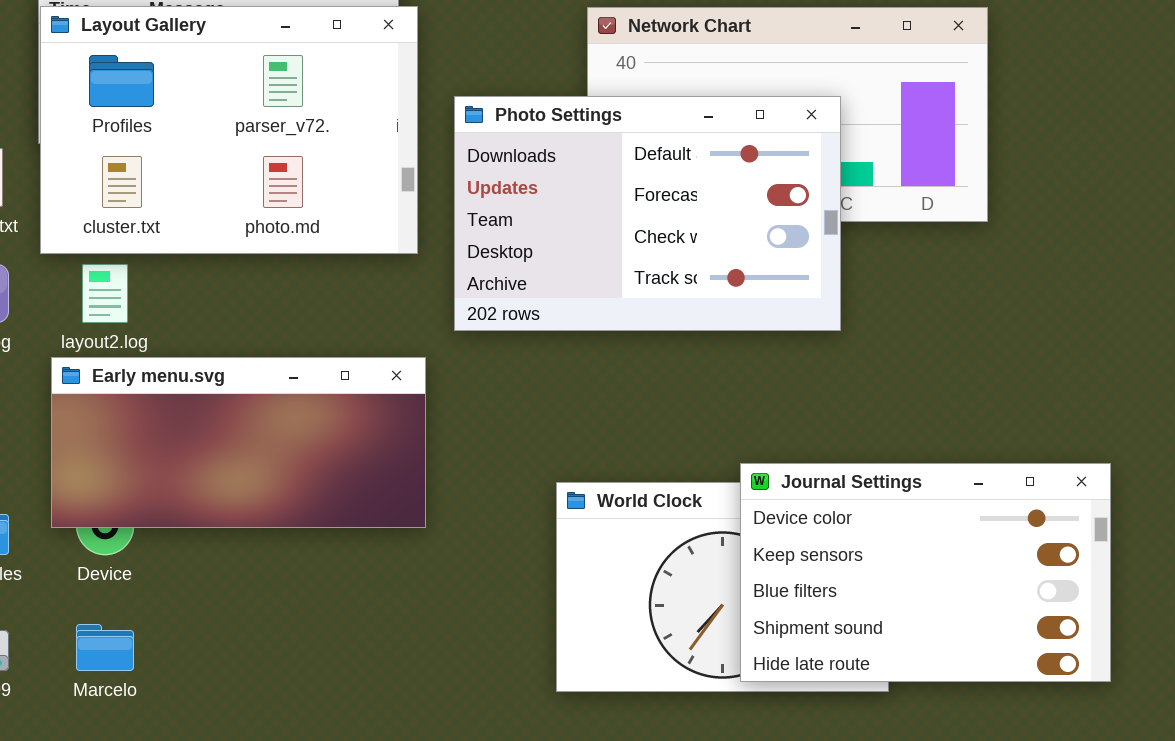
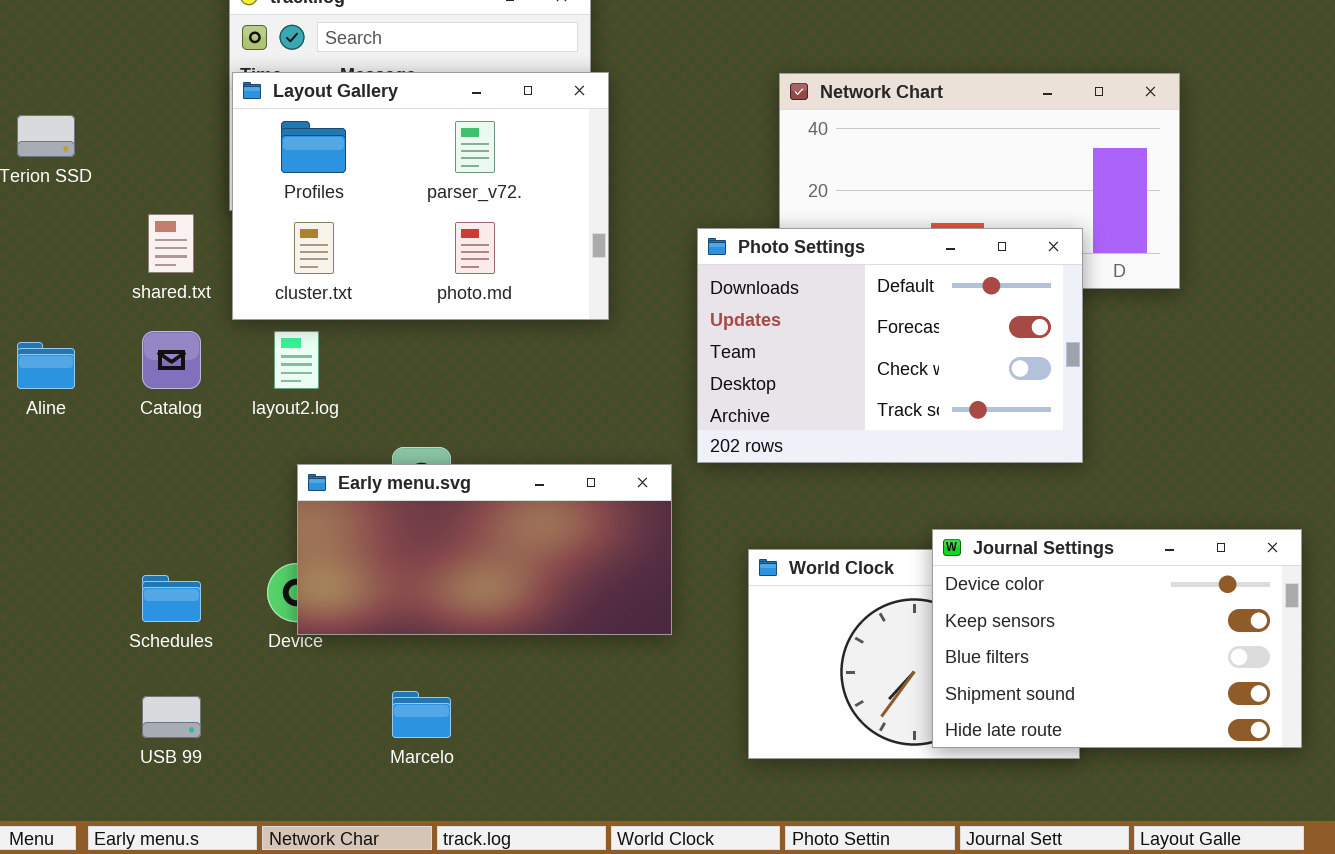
Photo Settings: [454,96,841,331] -> [697,228,1083,463], moved
Early menu.svg: [51,357,426,528] -> [297,464,672,635], moved
Marcelo: [76,624,134,671] -> [392,691,451,738], moved

